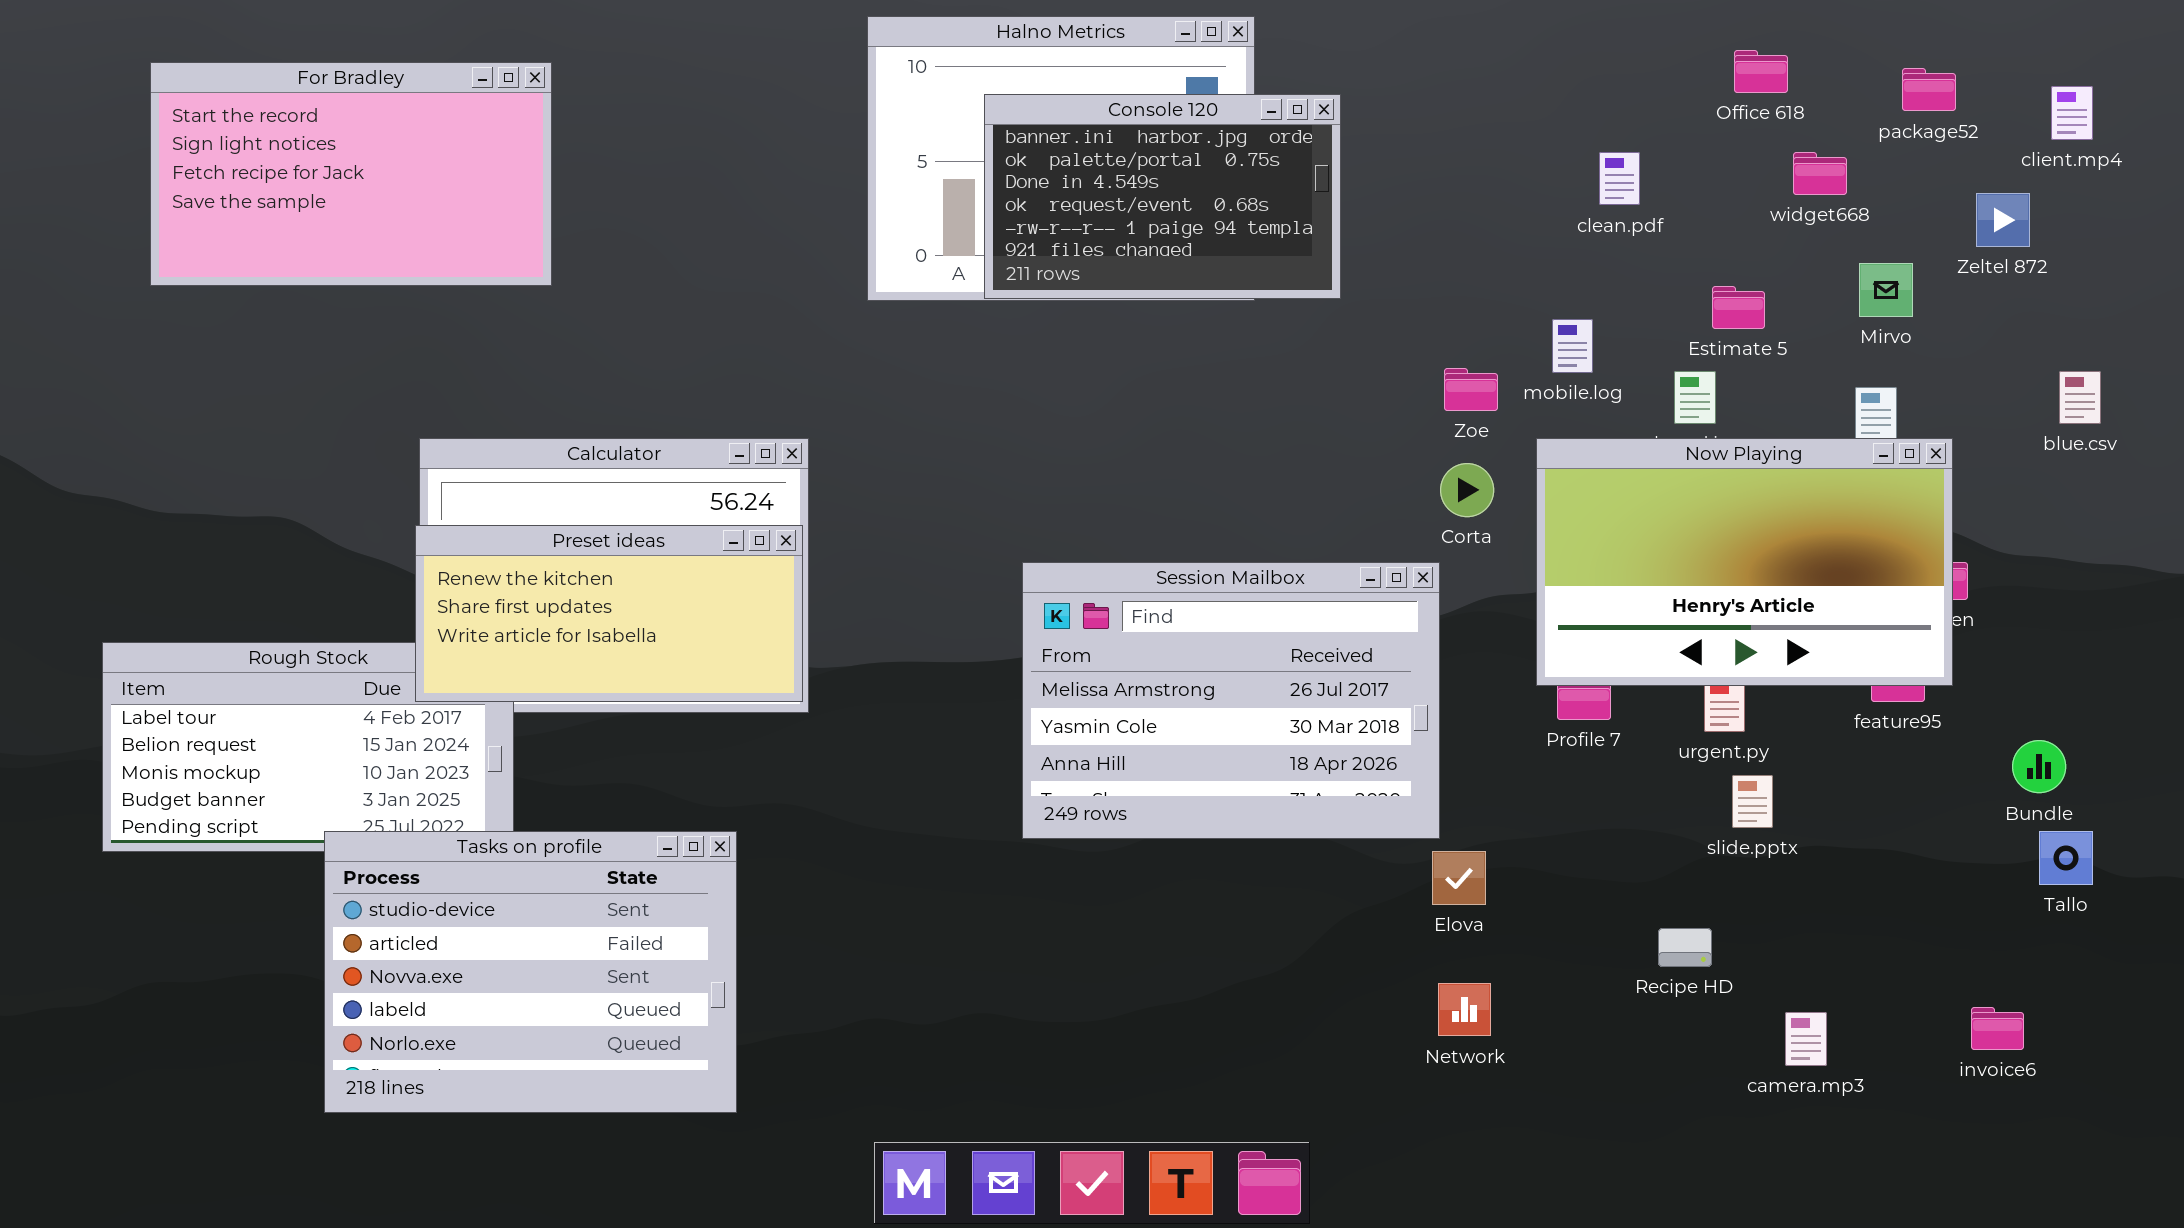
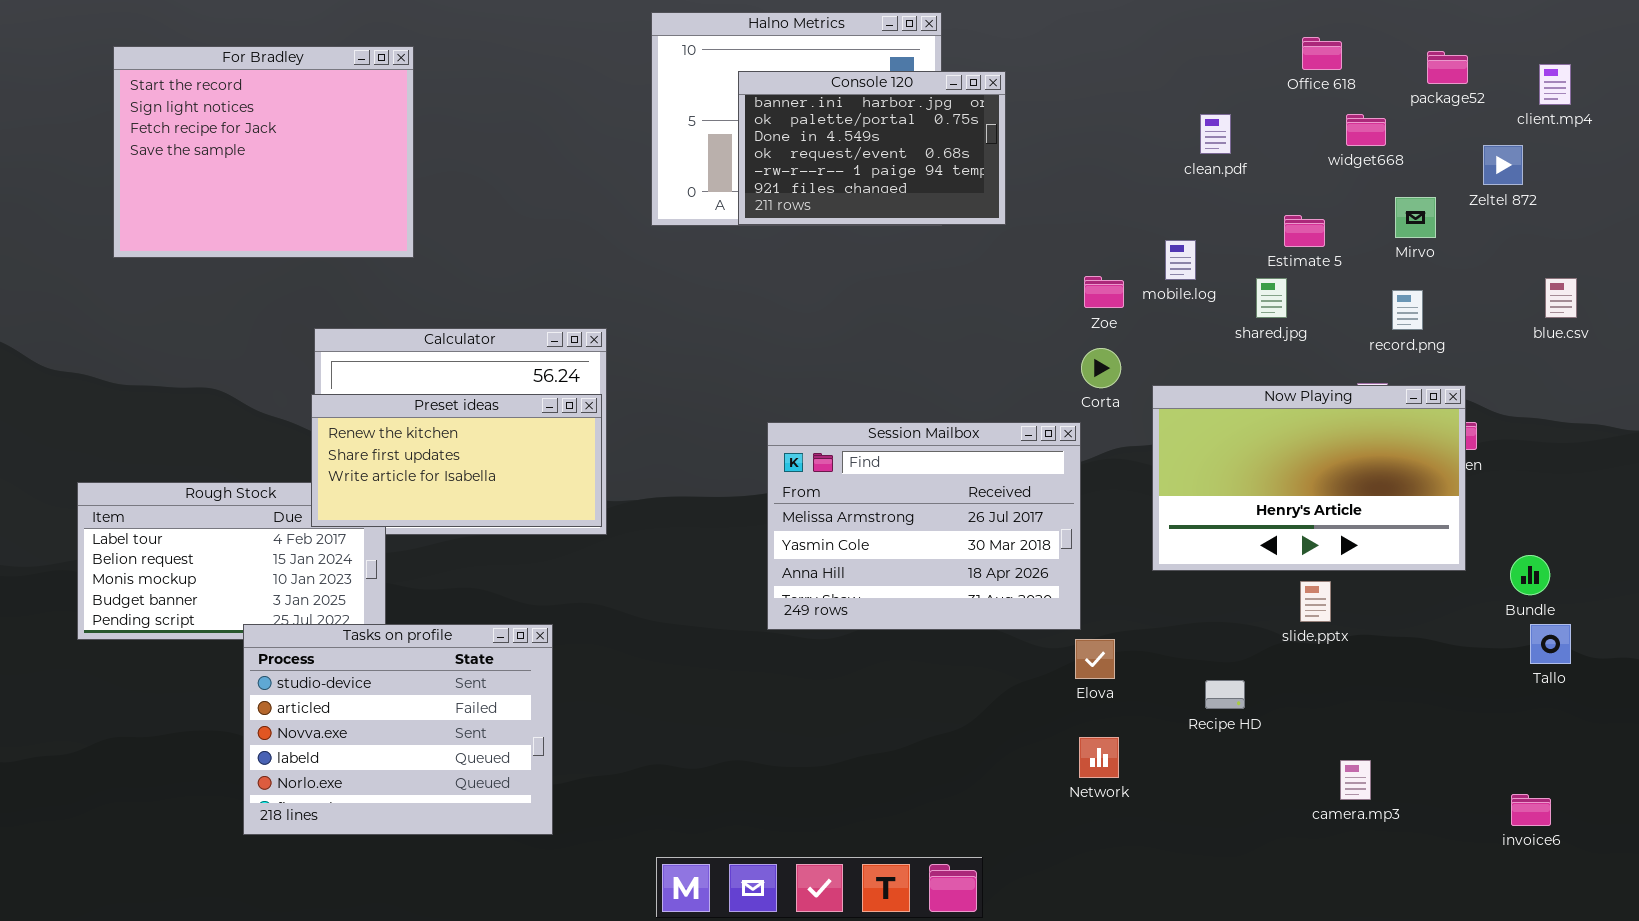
For Bradley: [150,62,552,286] -> [113,46,414,258], resized
Now Playing: [1536,438,1953,686] -> [1152,385,1466,571], moved
Recipe HD: [1658,928,1712,967] -> [1205,680,1245,709], moved
invoice6: [1971,1007,2024,1050] -> [1511,794,1551,826], moved

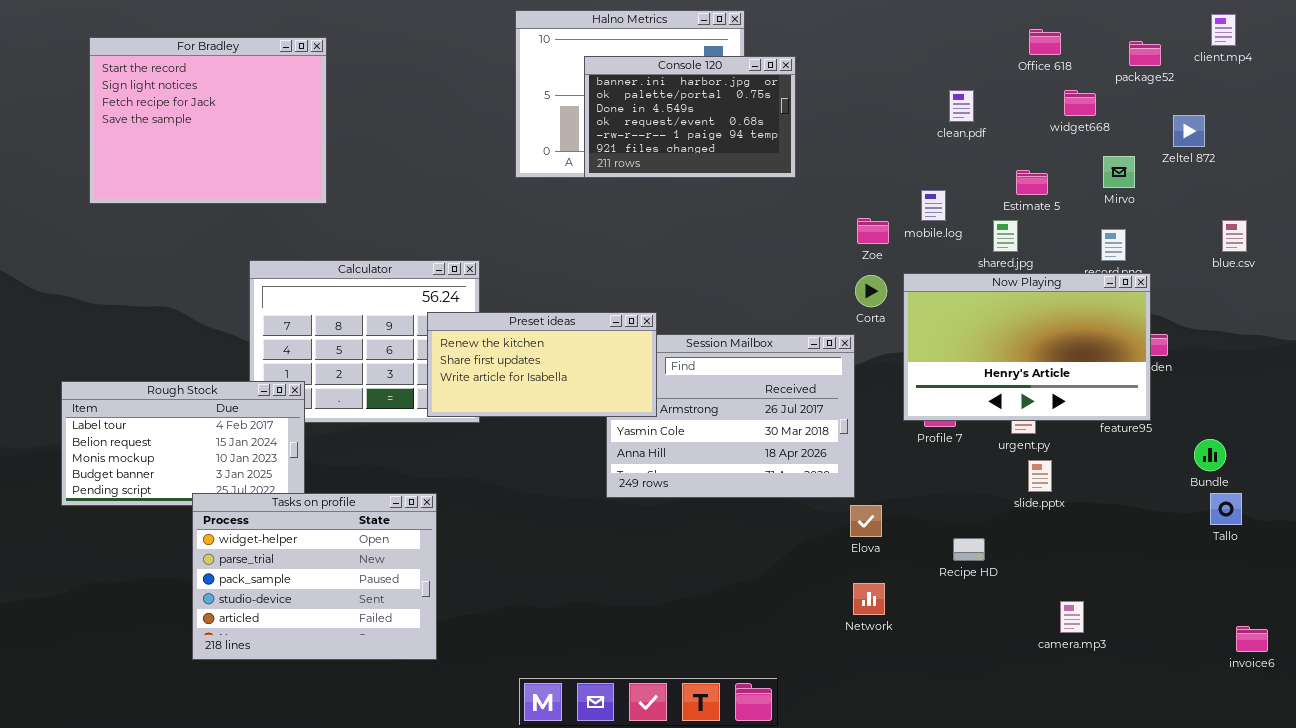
client.mp4: [1539,64,1571,105] -> [1211,14,1236,46], moved
Now Playing: [1152,385,1466,571] -> [903,273,1151,421], moved
Preset ideas: [311,394,602,527] -> [427,312,657,417], moved
Tasks on profile: [243,624,553,835] -> [192,493,437,660], scrolled up 3 rows
invoice6: [1511,794,1551,826] -> [1236,626,1268,652], moved

